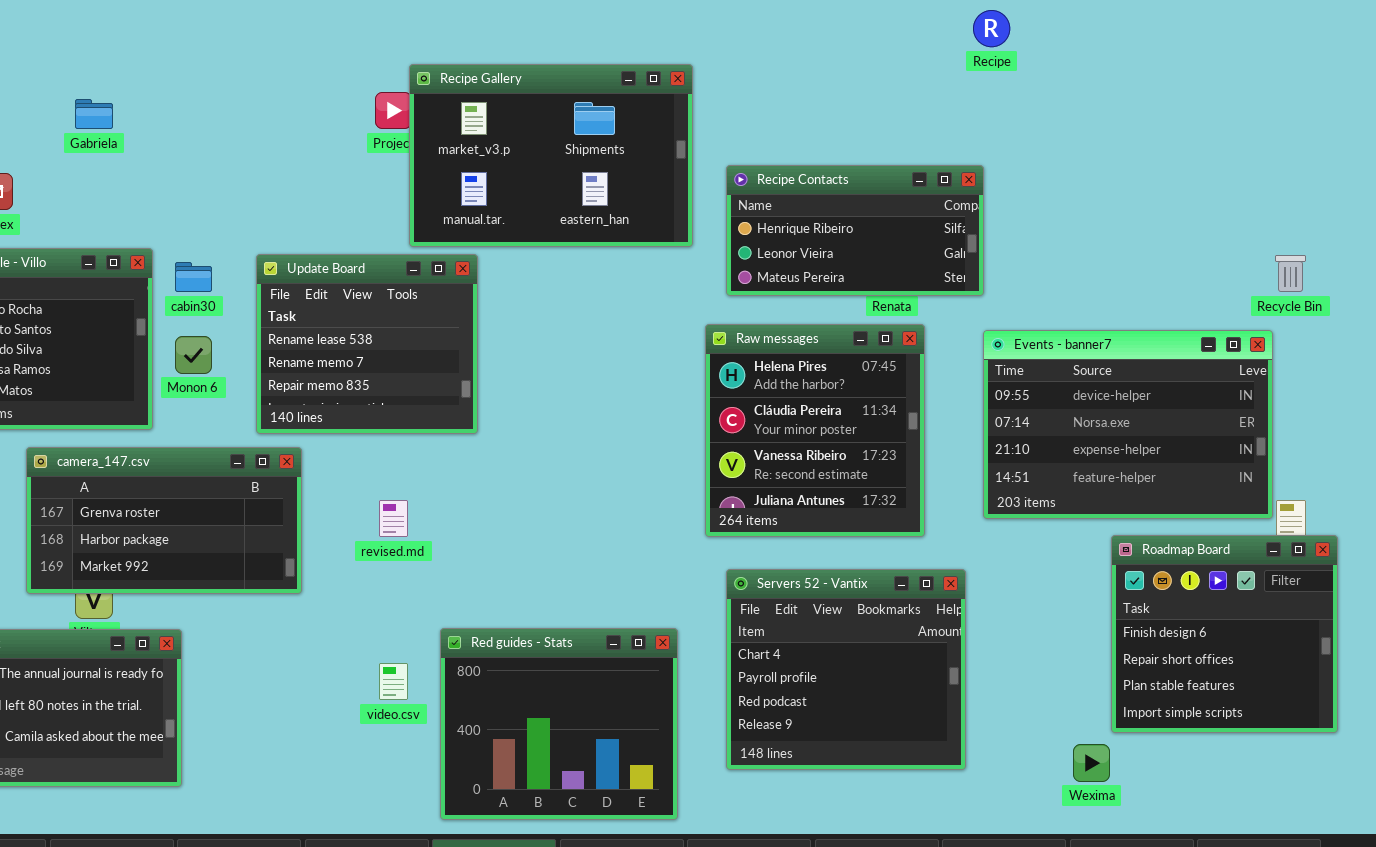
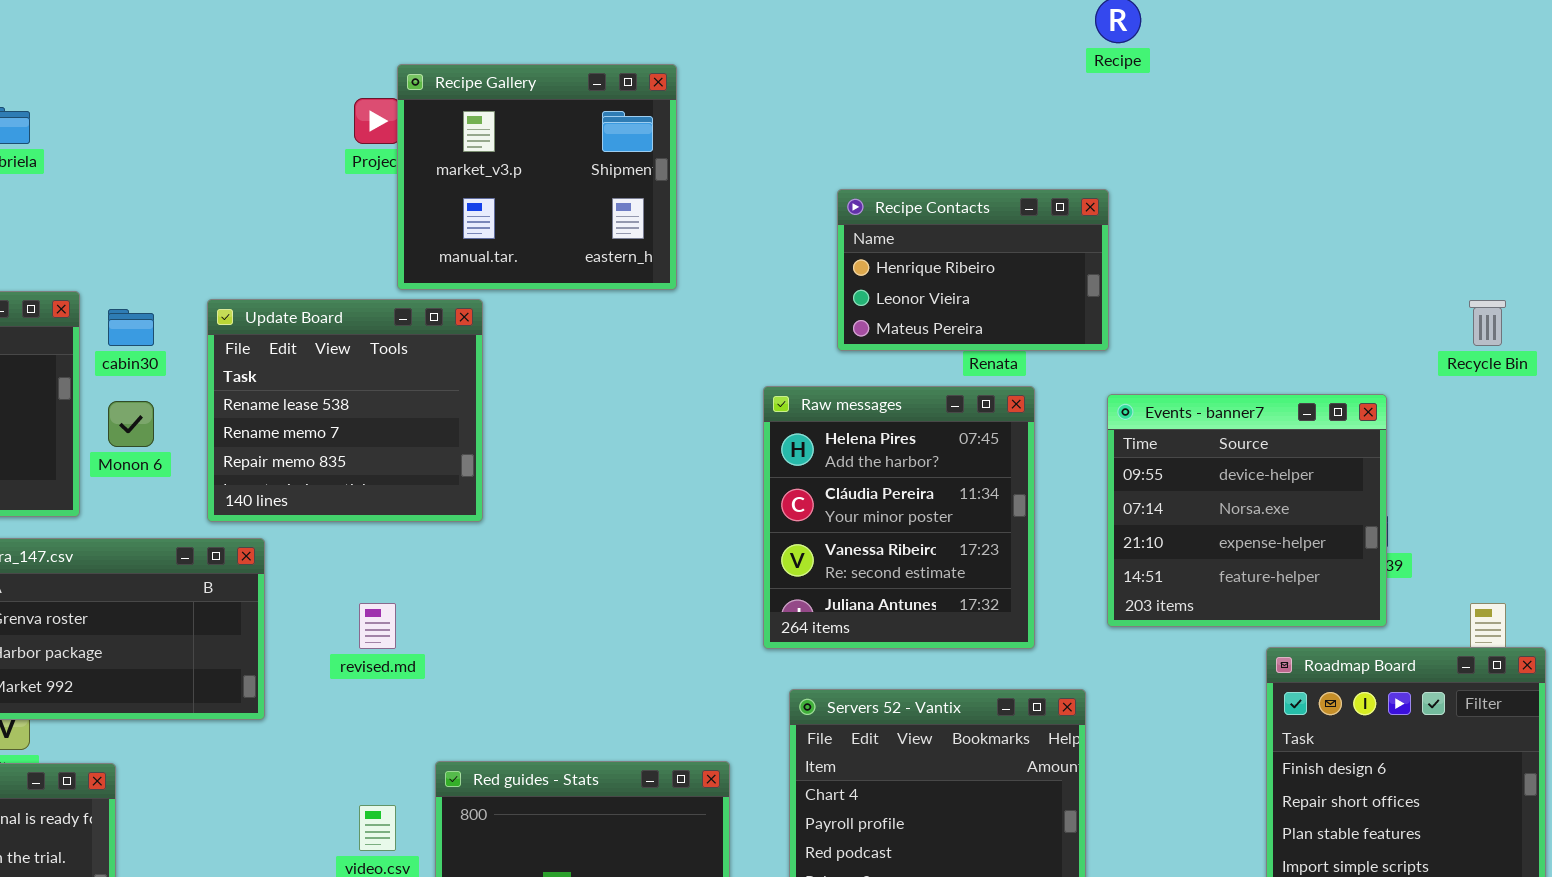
Recipe Gallery: [409,64,693,247] -> [397,64,677,290], resized
Recipe Contacts: [726,165,984,296] -> [837,189,1109,351], resized
Events - banner7: [983,330,1273,519] -> [1107,394,1387,627], resized

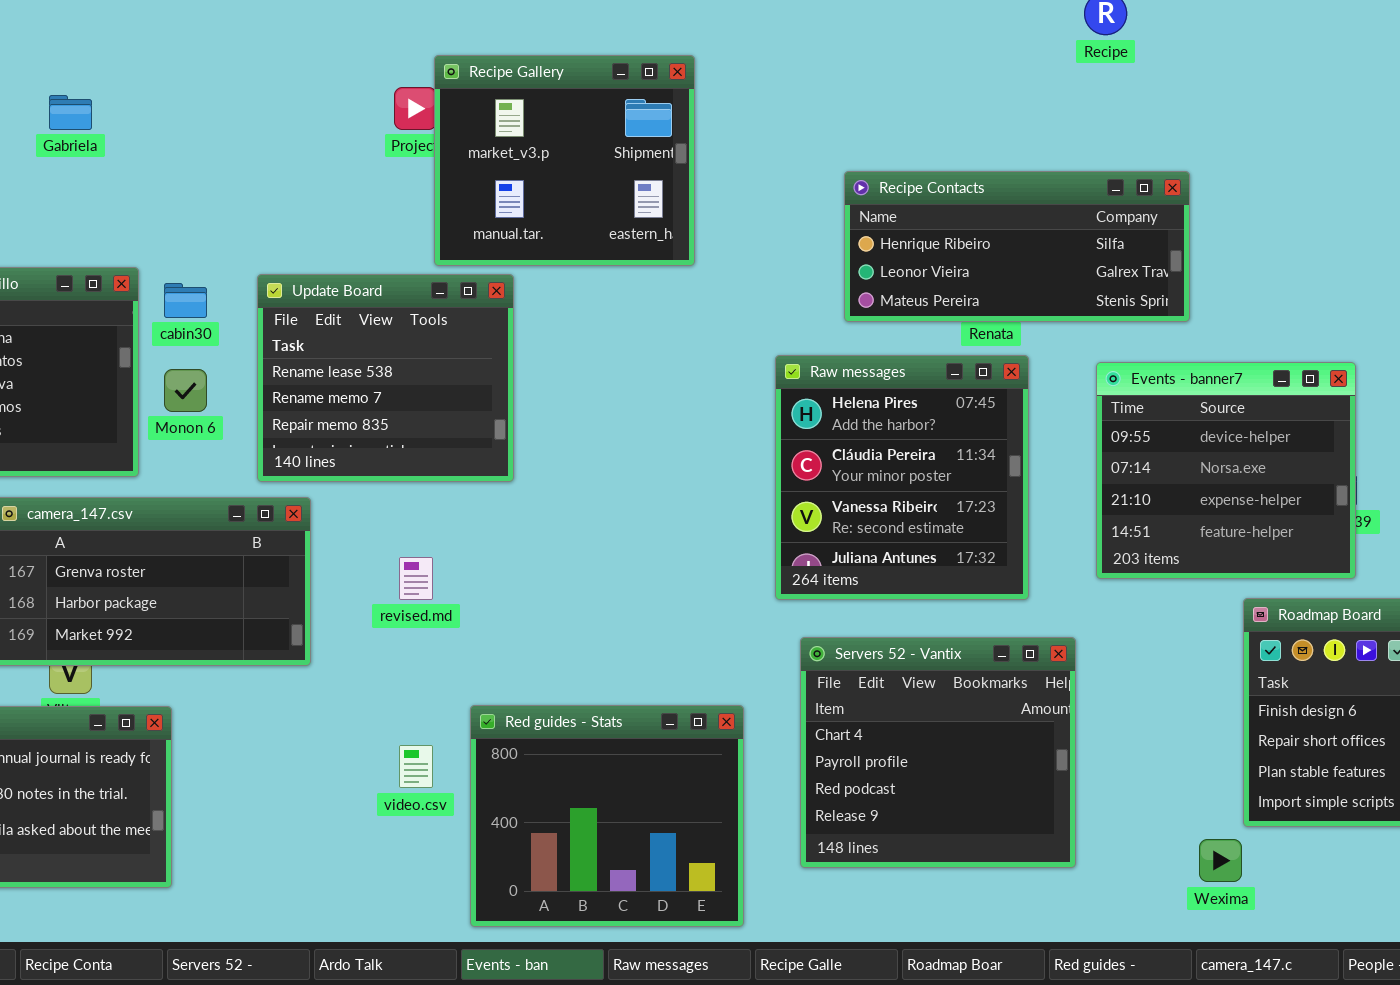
Recipe Contacts: [837,189,1109,351] -> [844,171,1190,322], resized

